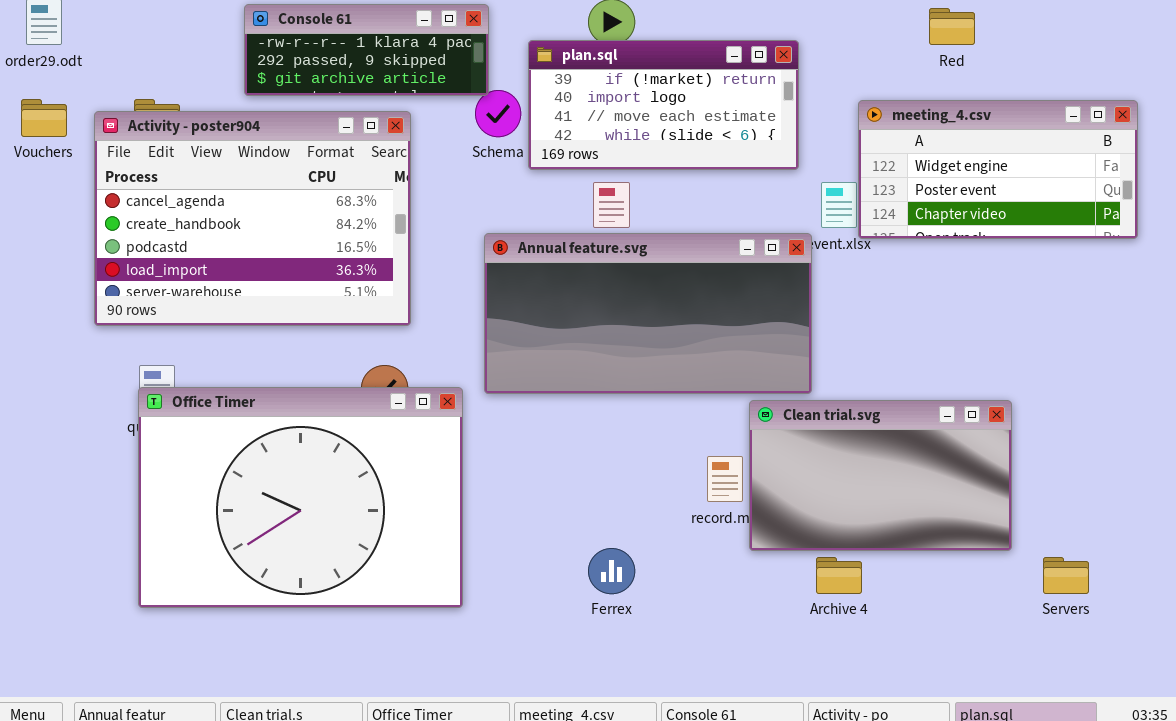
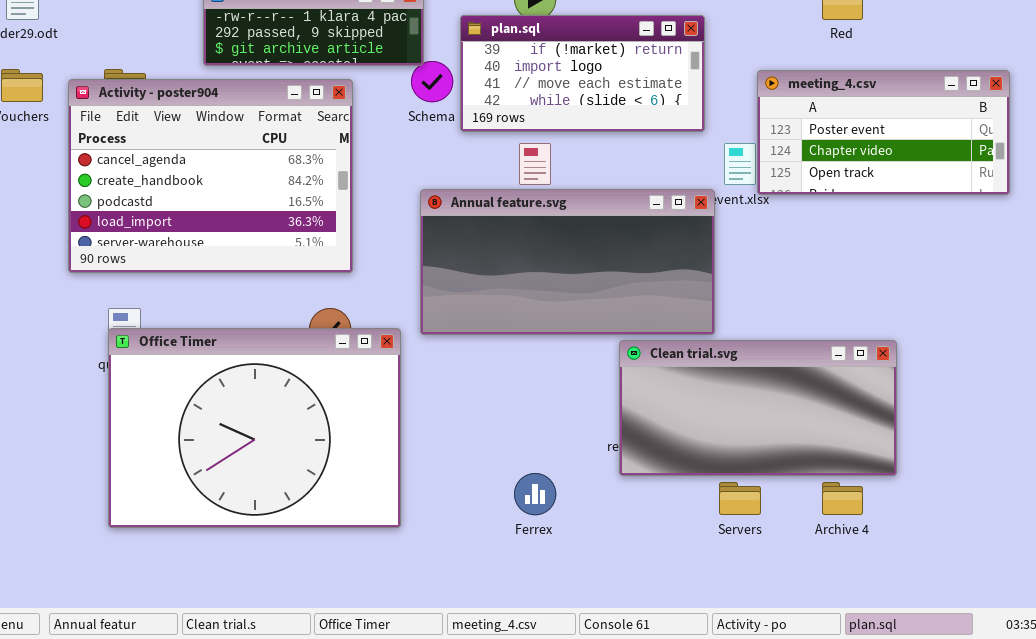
meeting_4.csv: [858,100,1138,239] -> [757,70,1010,195], scrolled down 1 row
Clean trial.svg: [749,400,1012,551] -> [619,340,897,476], resized
Archive 4: [816,557,862,594] -> [822,482,863,515], moved
Servers: [1043,557,1089,594] -> [719,482,761,515], moved

